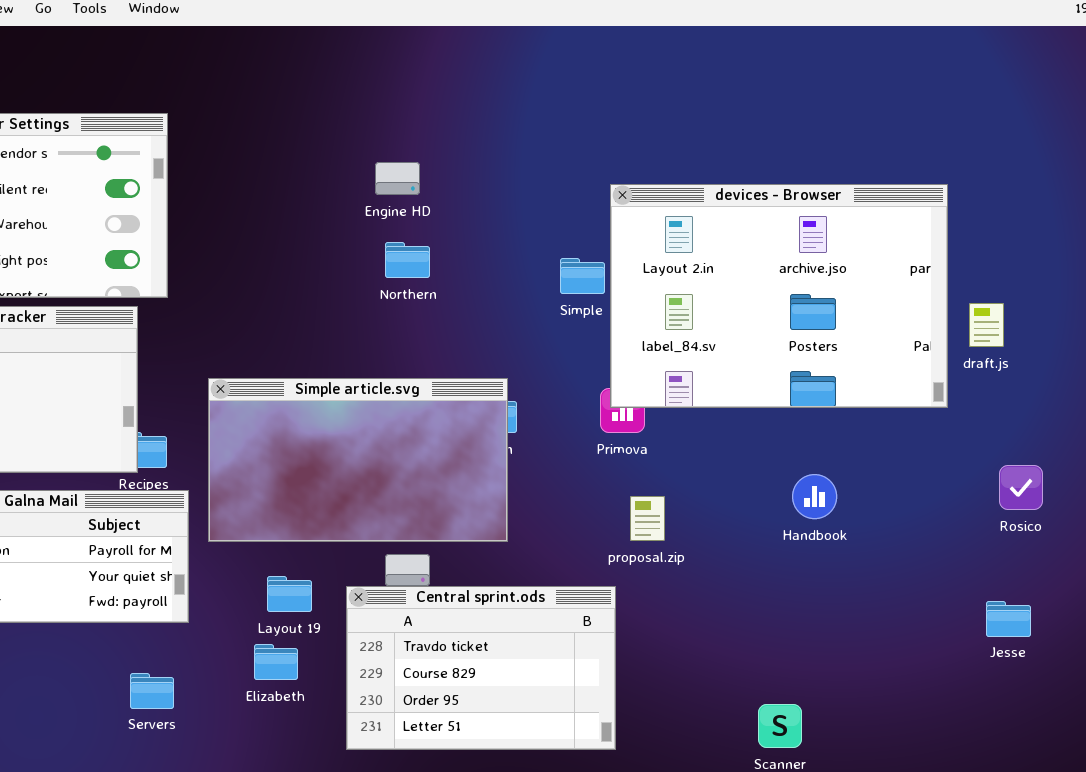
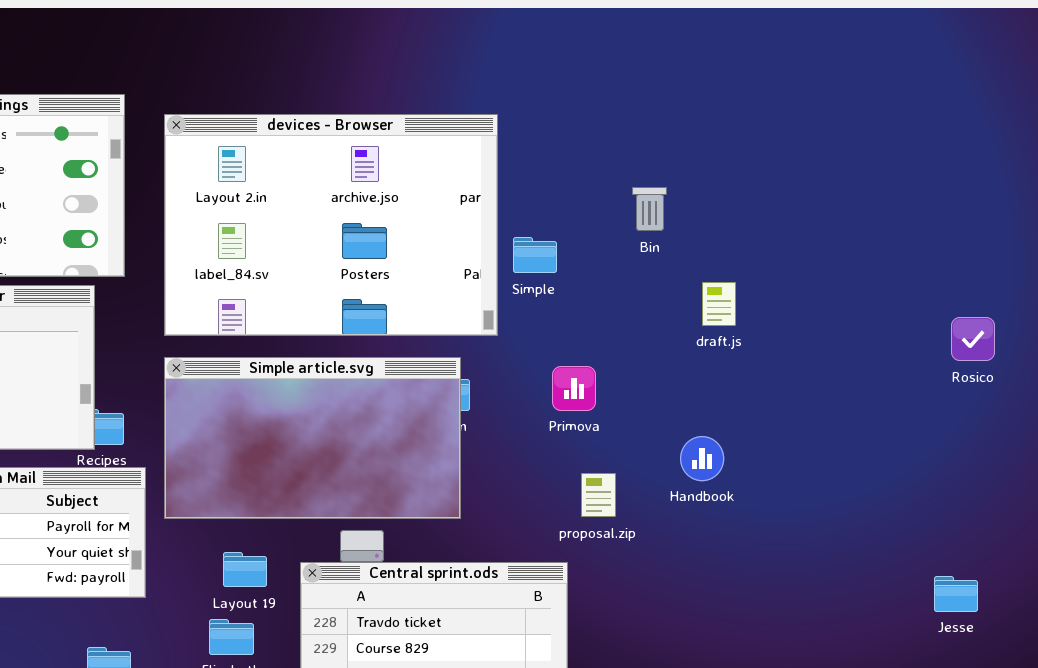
devices - Browser: [610,184,948,408] -> [164,114,498,336], moved
draft.js: [969,303,1004,347] -> [702,282,736,326], moved
Rosico: [999,465,1043,510] -> [951,317,995,361], moved
Handbook: [792,474,837,519] -> [680,436,724,481], moved

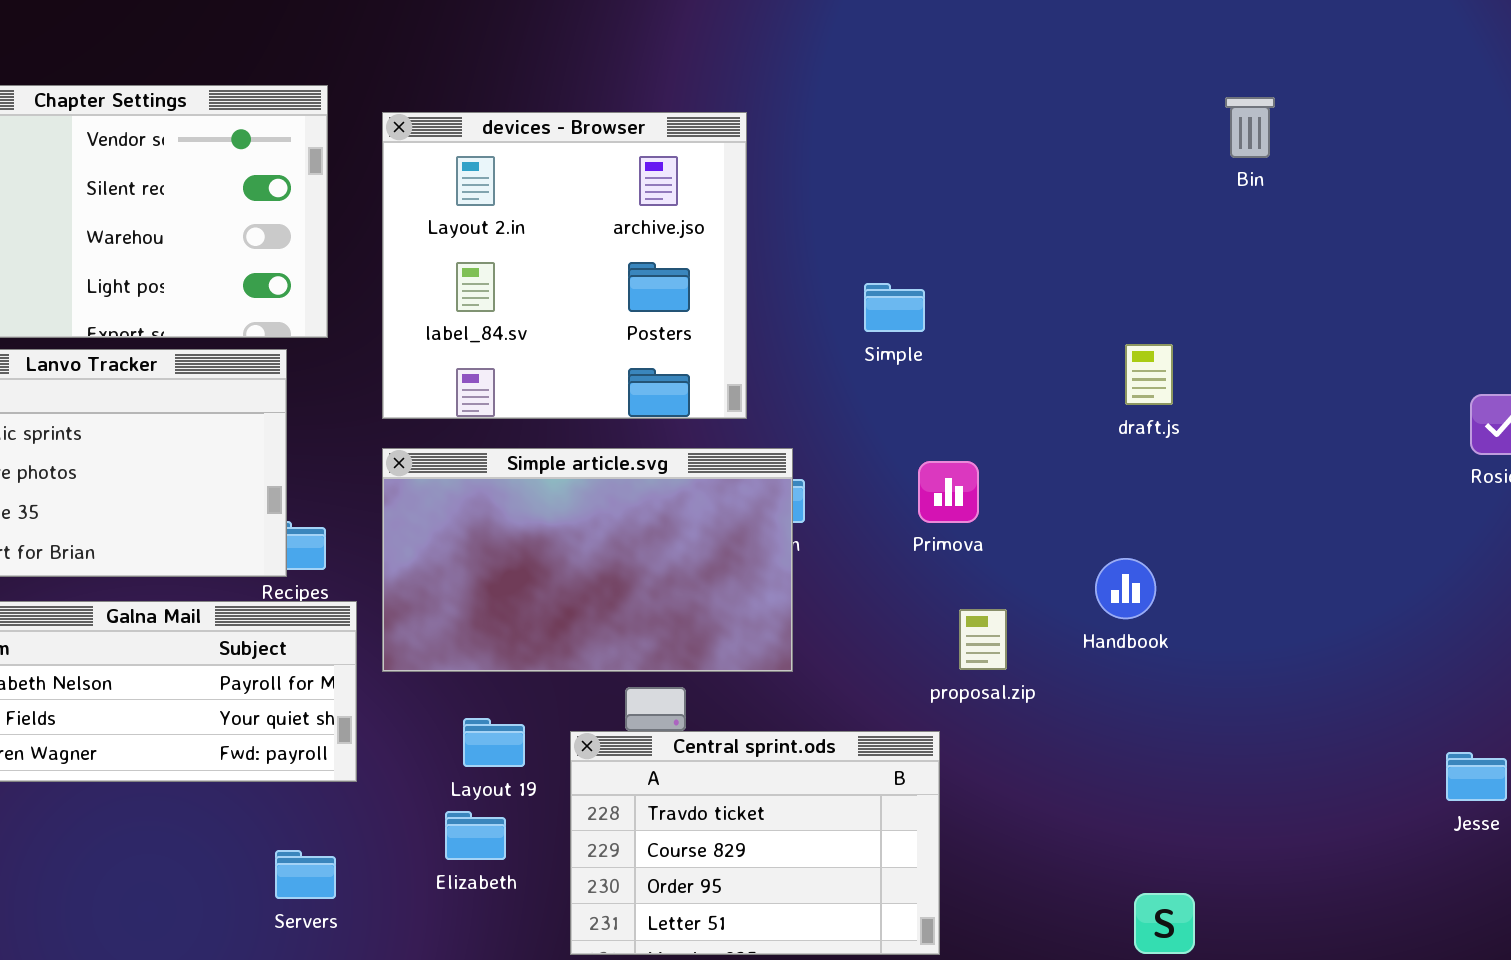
devices - Browser: [164,114,498,336] -> [382,112,747,419], resized
Bin: [632,187,667,231] -> [1225,97,1275,158], moved

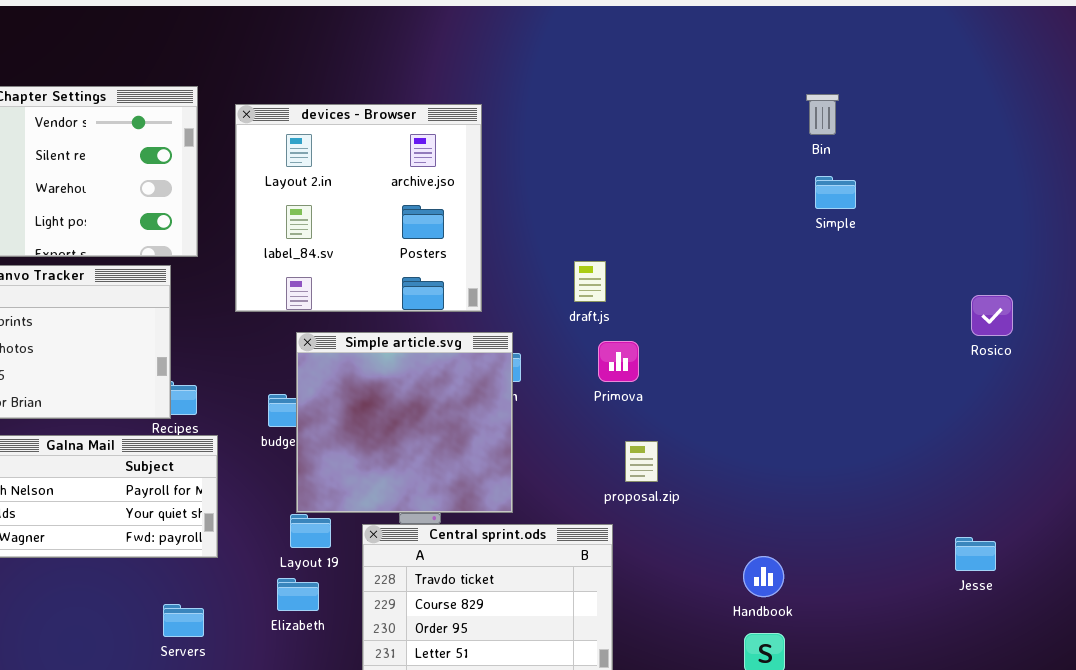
Simple: [864,283,925,332] -> [815,176,856,209], moved
draft.js: [1125,344,1173,405] -> [574,261,606,302], moved
Simple article.svg: [382,448,793,672] -> [296,332,513,513], resized
Handbook: [1095,558,1156,619] -> [743,556,784,597], moved

